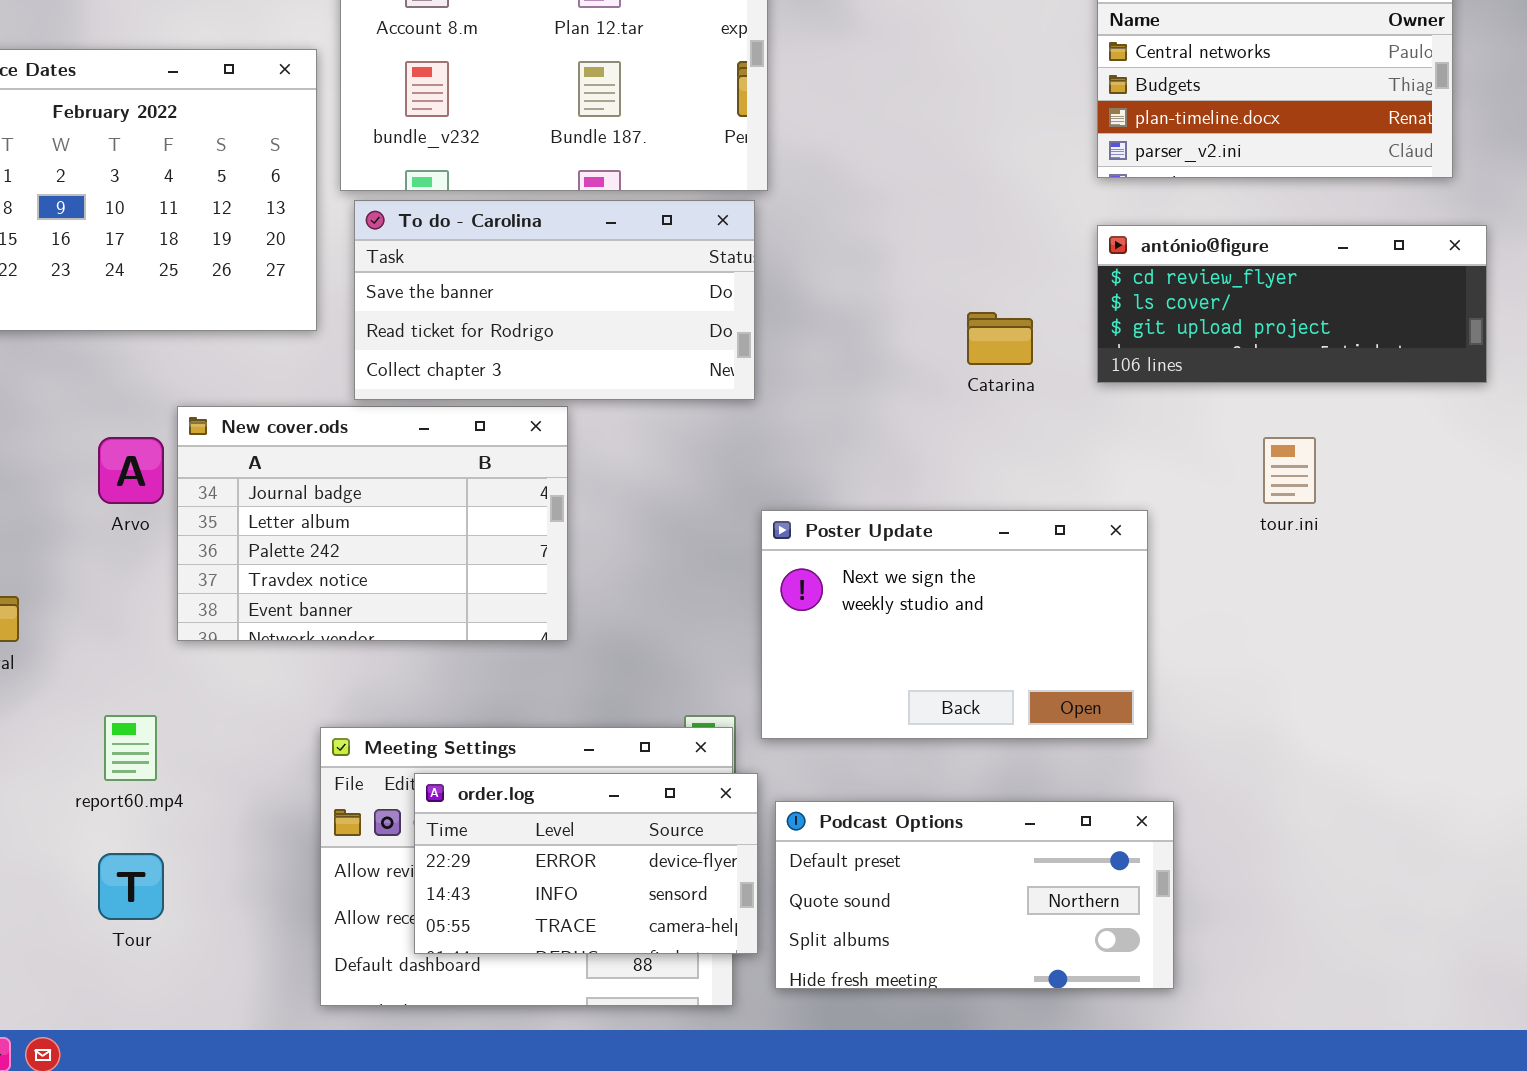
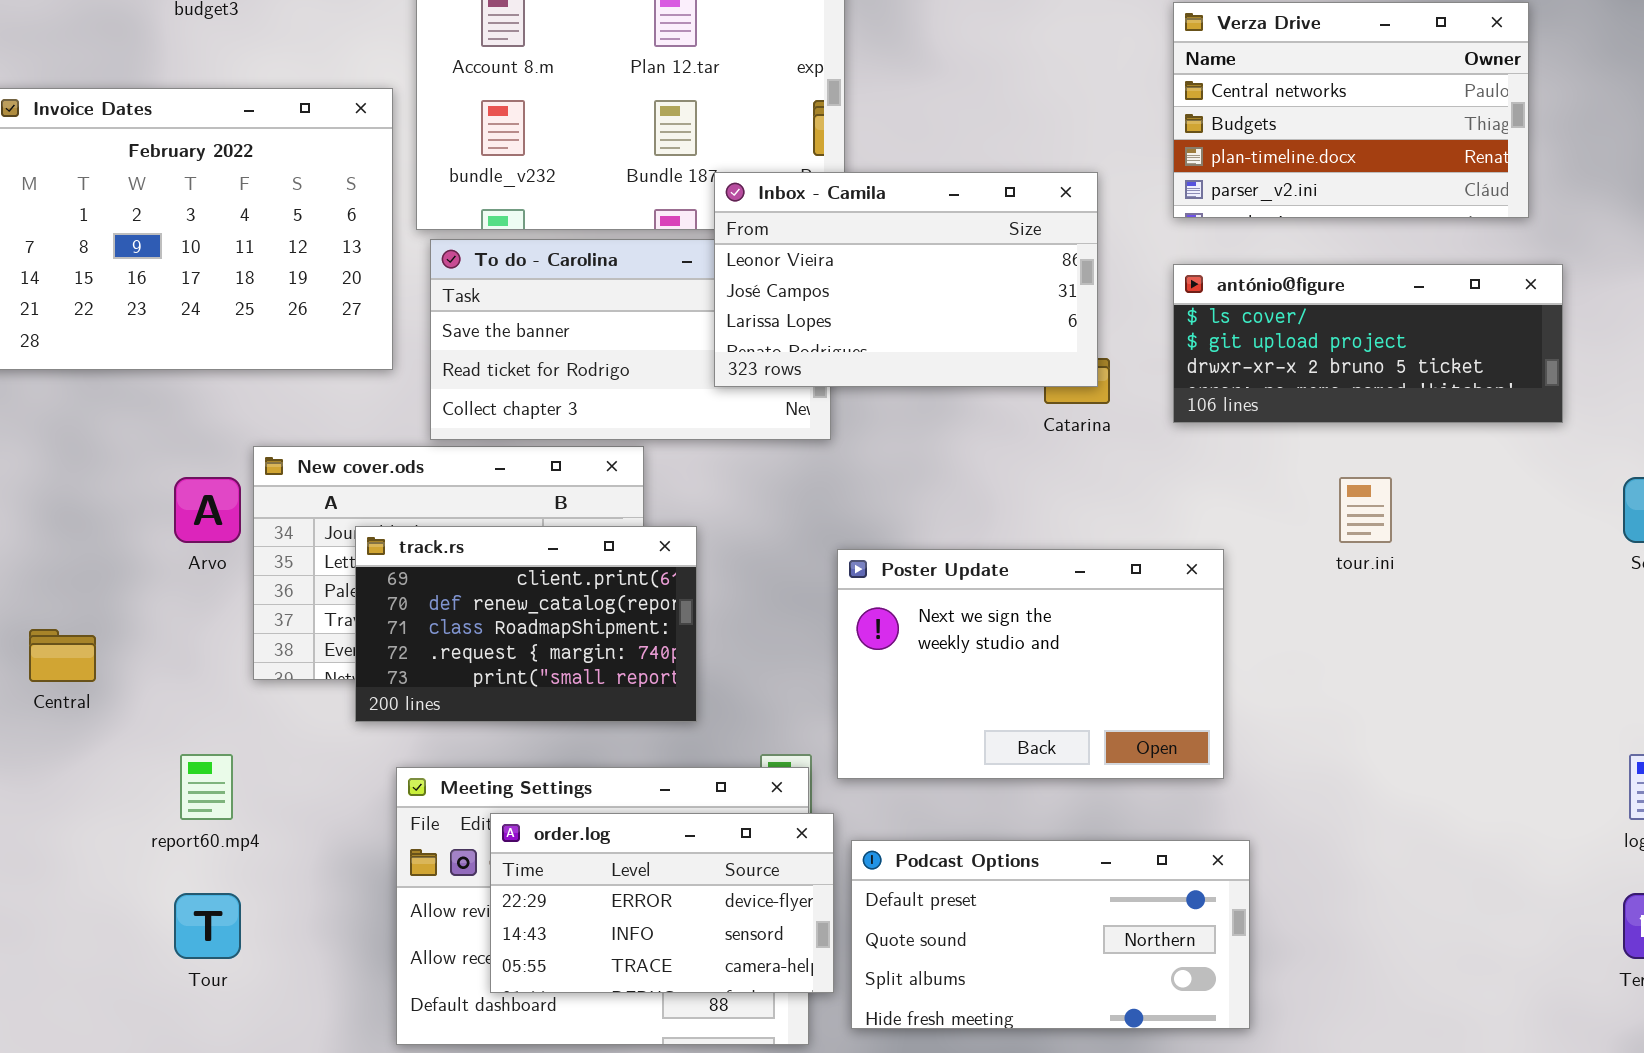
Inbox - Camila: none -> [714,172,1098,387], opened
antónio@figure: [1097,225,1487,383] -> [1173,264,1563,423], scrolled down 1 row
track.rs: none -> [355,526,697,722], opened

